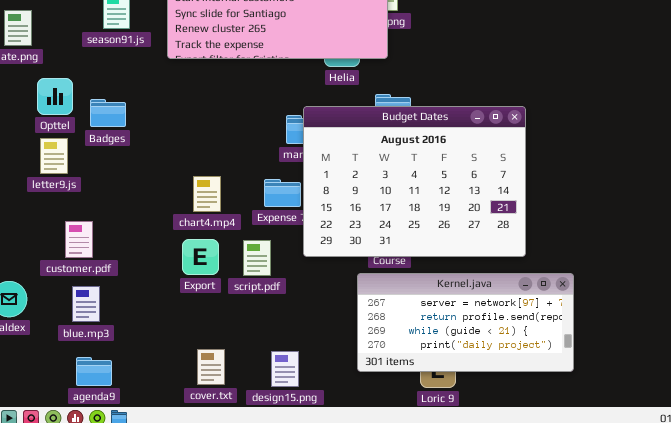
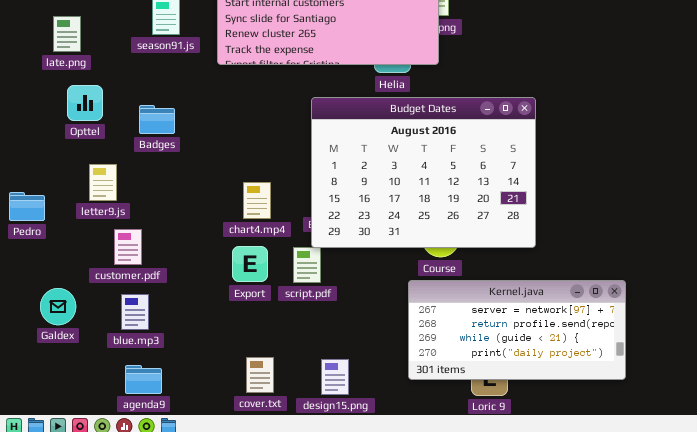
Opttel: [37,78,73,115] -> [67,85,103,121], moved
Budget Dates: [303,106,526,257] -> [311,97,536,248], moved
letter9.js: [40,138,68,174] -> [89,164,117,201], moved

